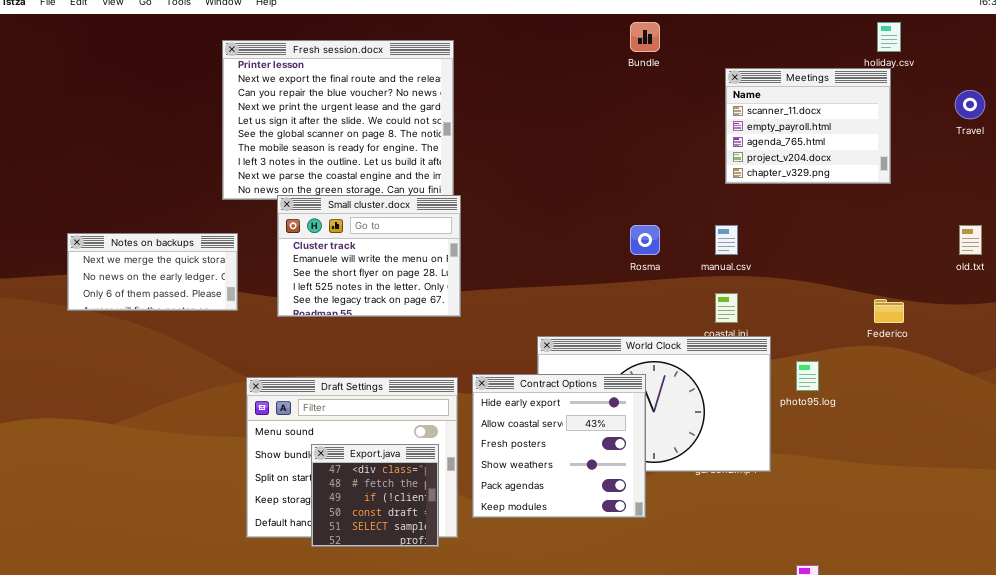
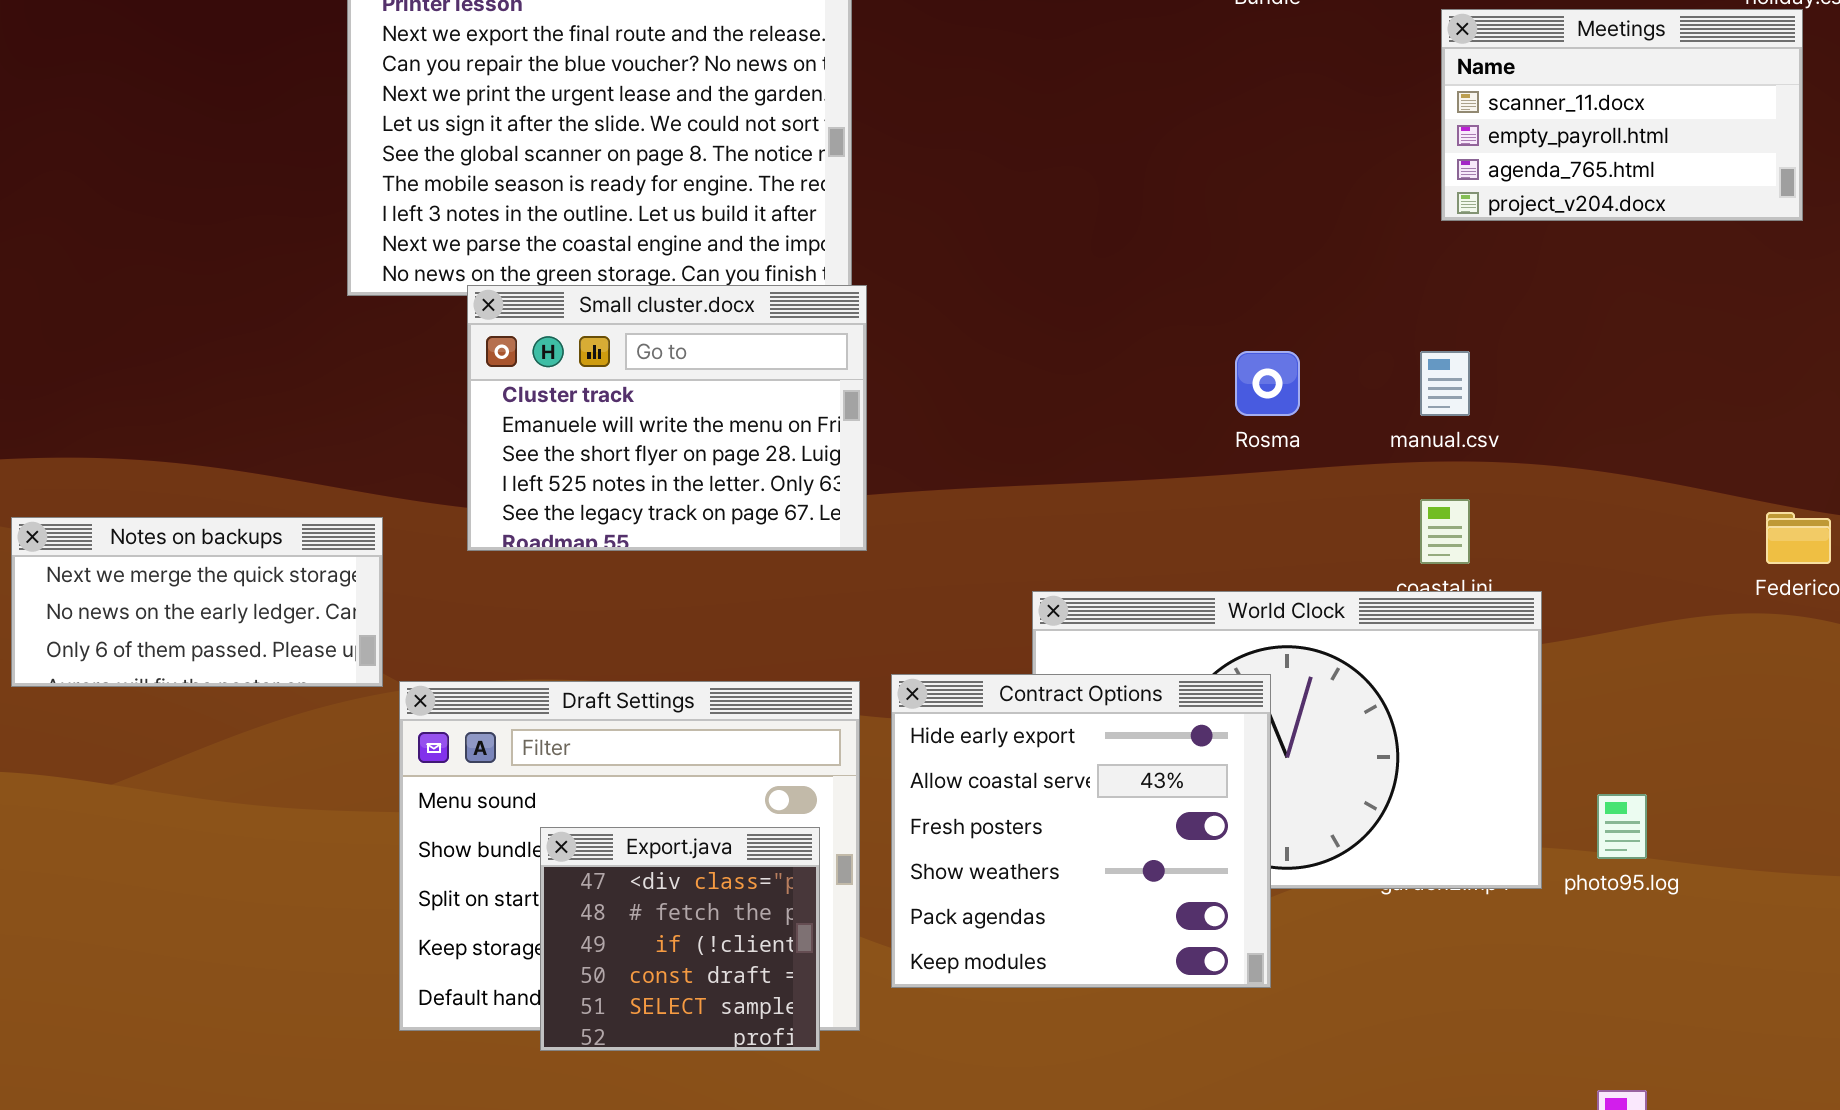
Meetings: [725,68,891,184] -> [1441,9,1803,221], resized
Notes on backups: [67,233,238,311] -> [11,517,383,687], moved
photo95.log: [796,361,819,391] -> [1597,794,1647,859], moved

